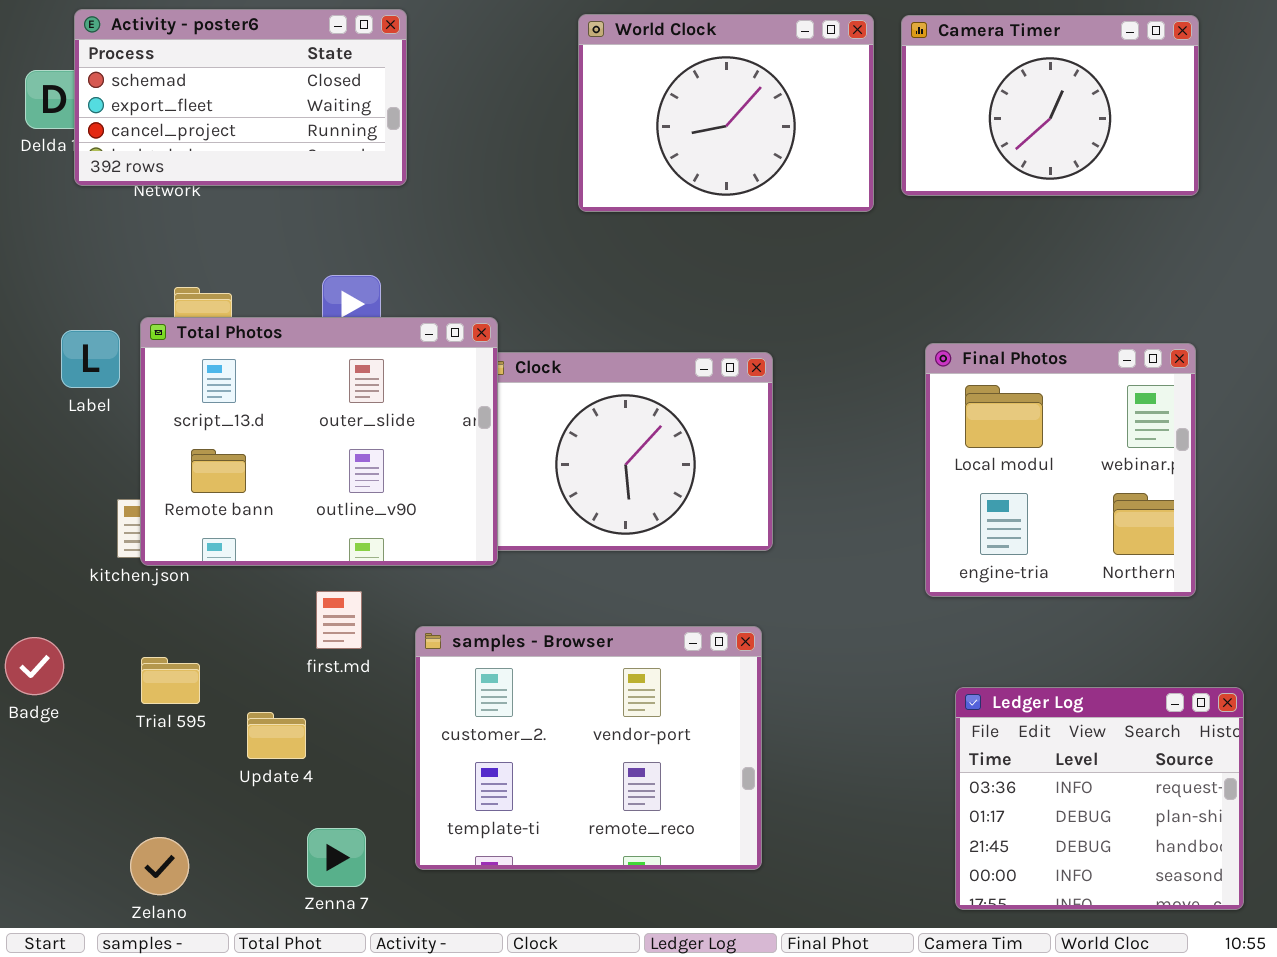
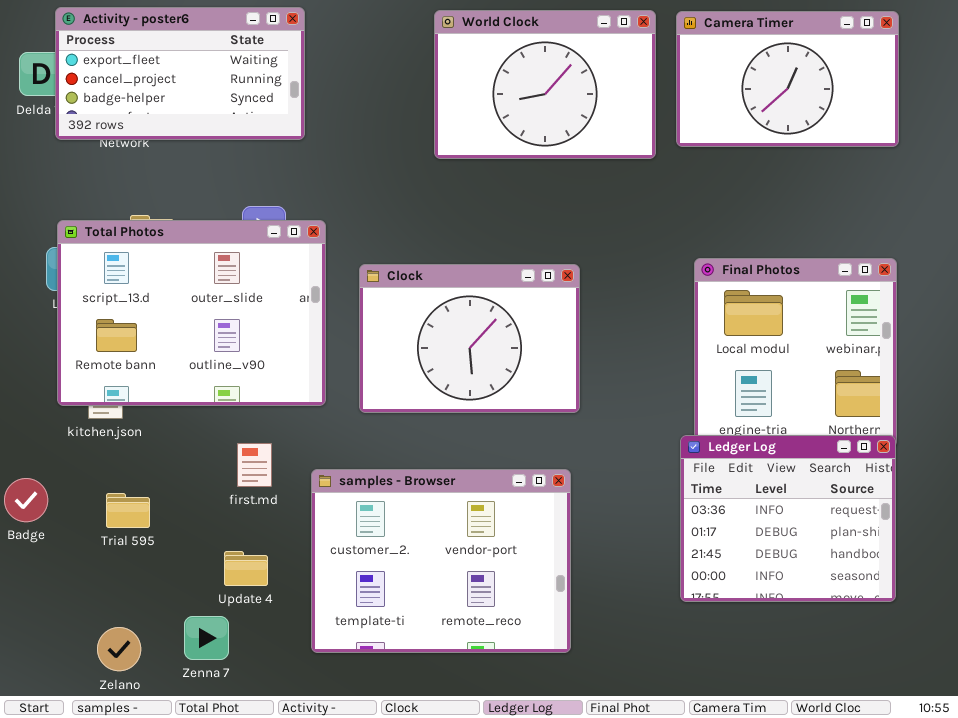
Activity - poster6: [74,9,407,186] -> [55,7,305,140], scrolled down 1 row
Total Photos: [140,317,498,566] -> [57,220,326,406], moved
Ledger Log: [955,687,1244,910] -> [680,435,896,602], moved
Update 4: [247,712,306,759] -> [224,551,268,586], moved
Zenna 7: [307,828,366,887] -> [184,616,229,660], moved

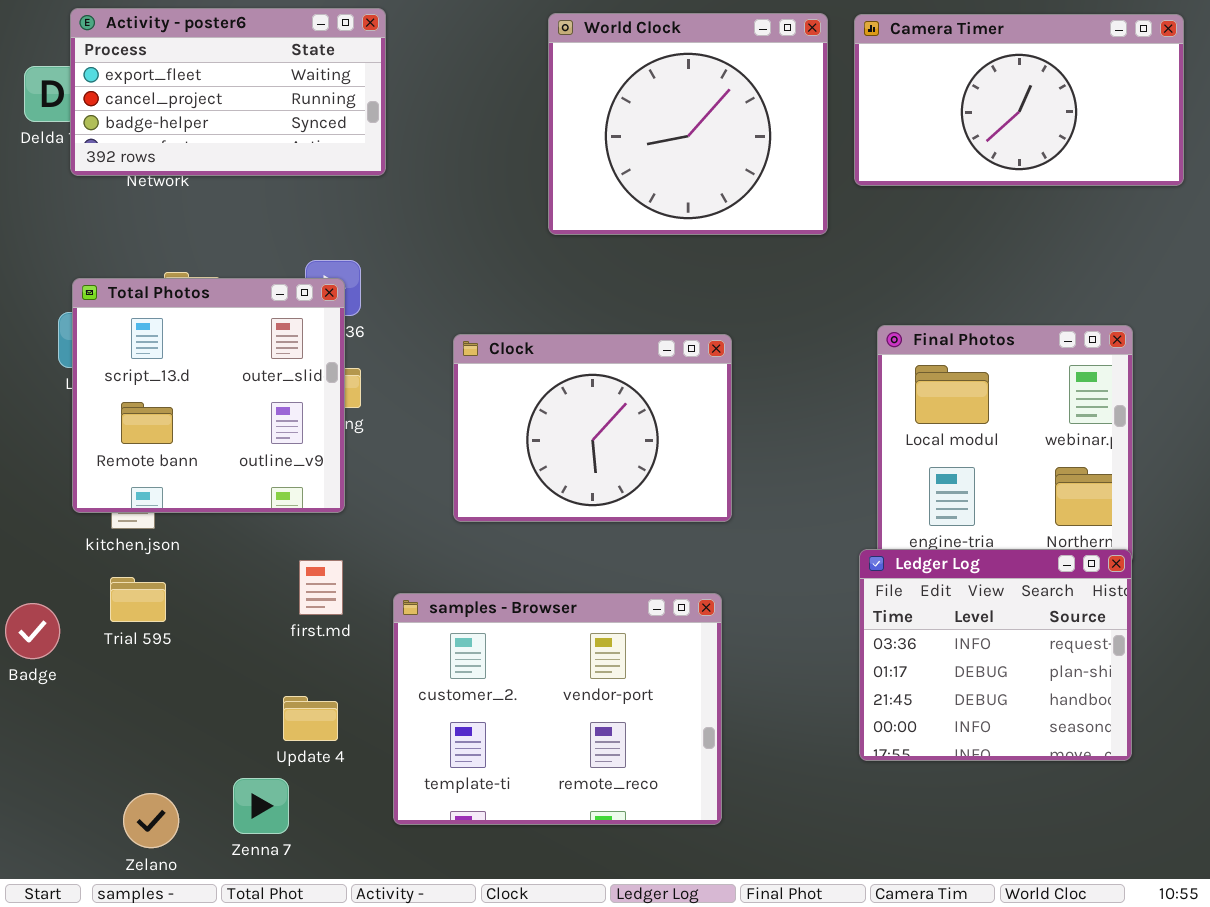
World Clock: [434,10,656,159] -> [548,13,828,235], resized
Camera Timer: [676,11,899,147] -> [854,14,1184,186], resized
Total Photos: [57,220,326,406] -> [72,278,345,513], resized
Trial 595: [106,493,150,528] -> [110,577,166,622], moved

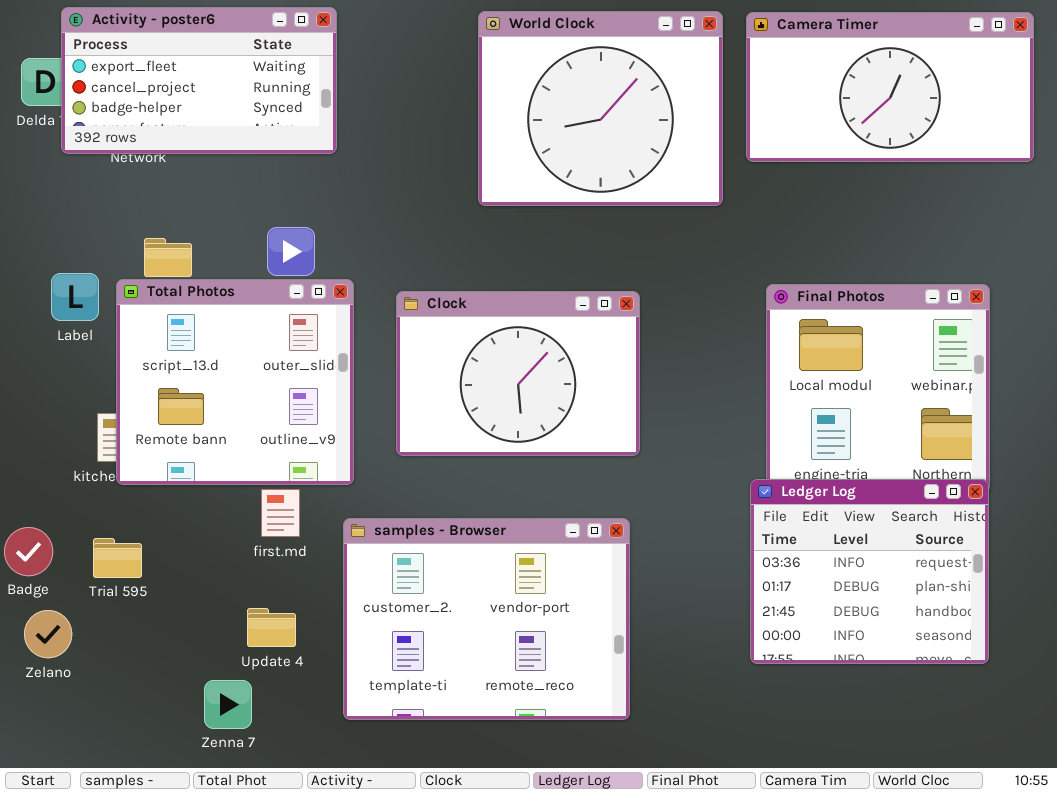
Total Photos: [72,278,345,513] -> [116,279,354,485], moved
Trial 595: [110,577,166,622] -> [93,538,142,578], moved
Zelano: [123,793,179,848] -> [24,610,72,658], moved

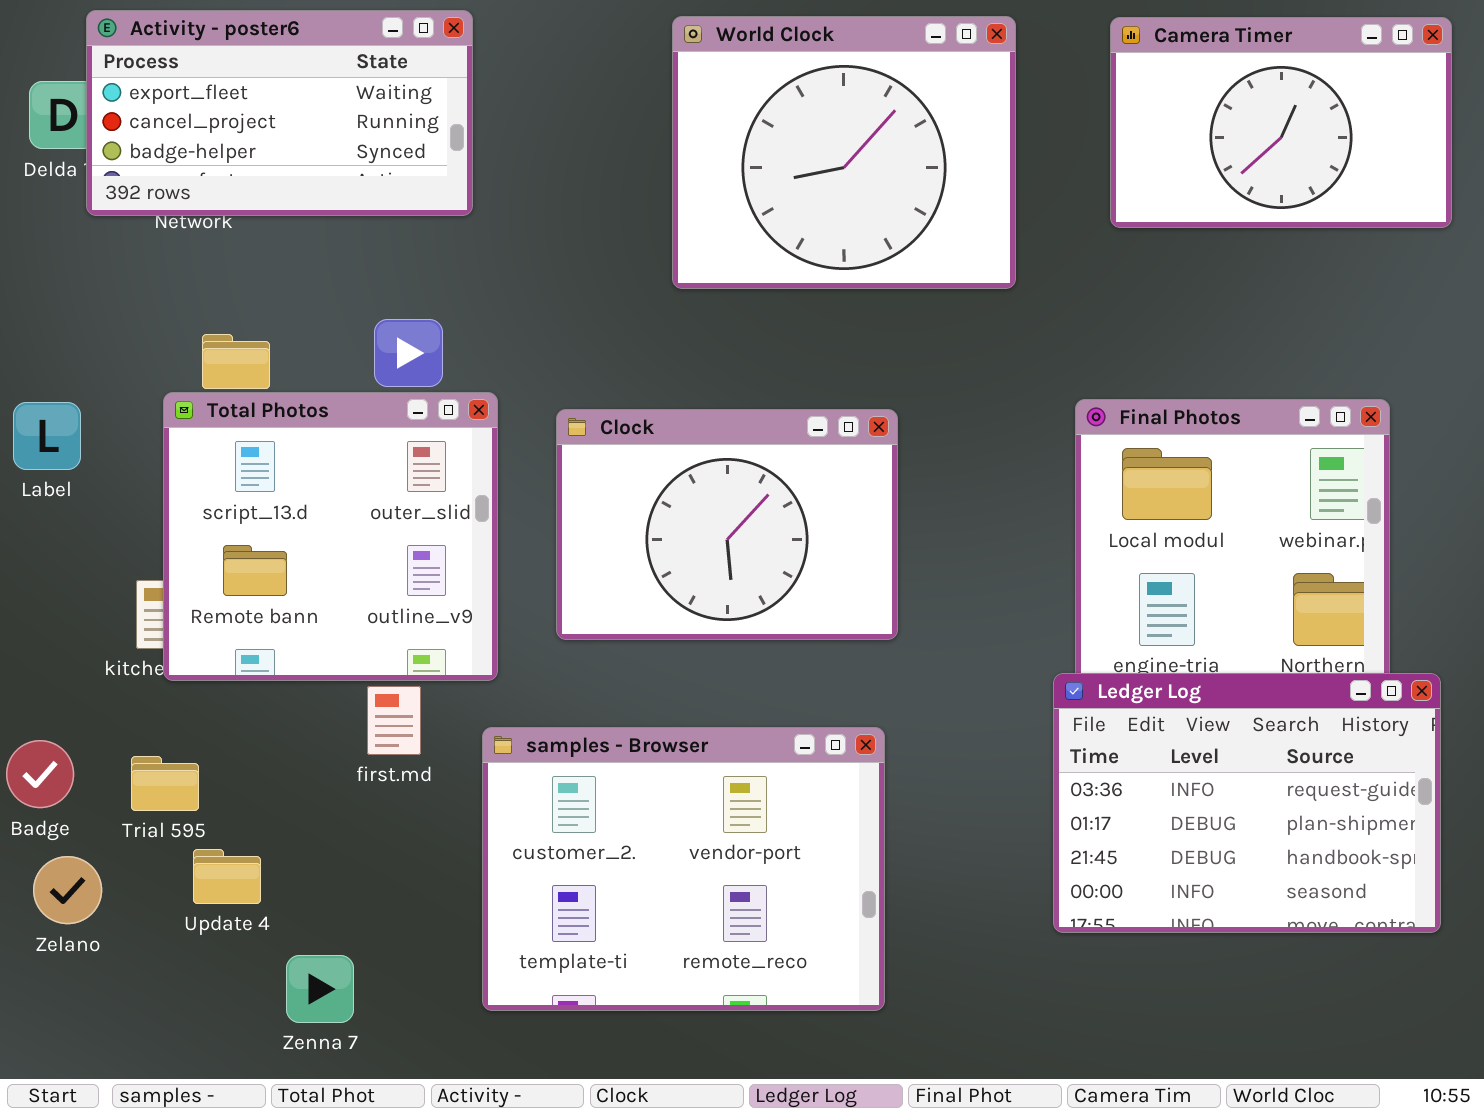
Camera Timer: [746,12,1034,162] -> [1110,17,1452,228], resized
Label: [51,273,99,321] -> [13,402,81,470], moved
Ledger Log: [750,479,989,664] -> [1053,673,1441,933], resized
Update 4: [247,608,296,647] -> [193,849,261,904], moved

